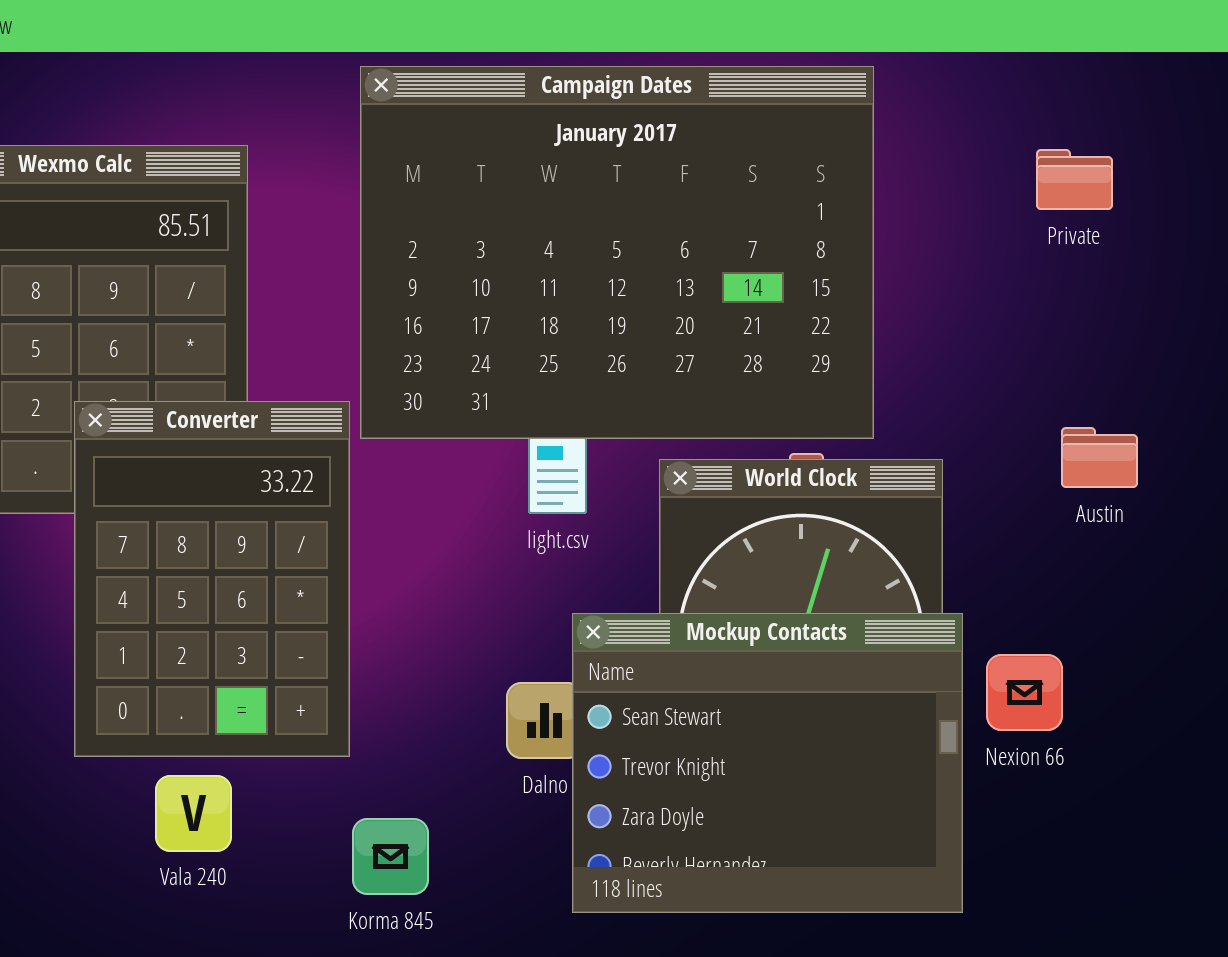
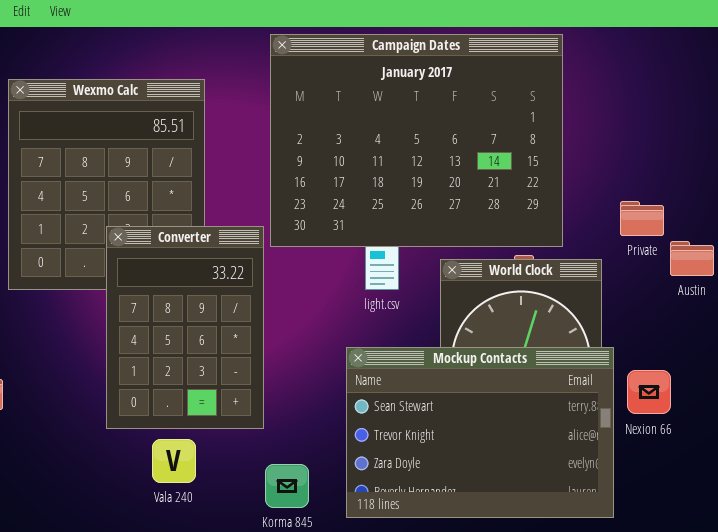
Private: [1036,149,1113,210] -> [620,201,664,236], moved
Mockup Contacts: [572,613,963,913] -> [346,347,614,518], resized

